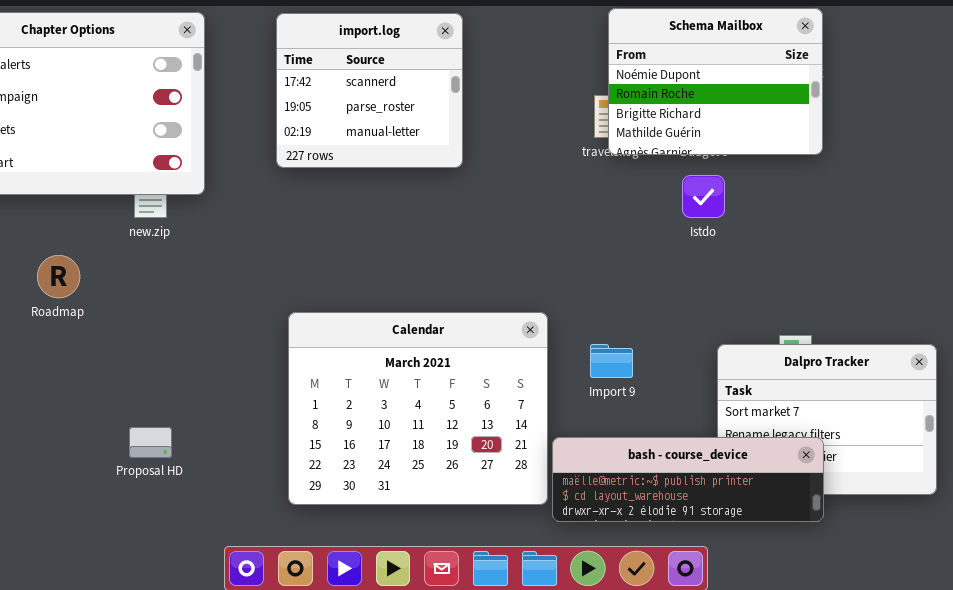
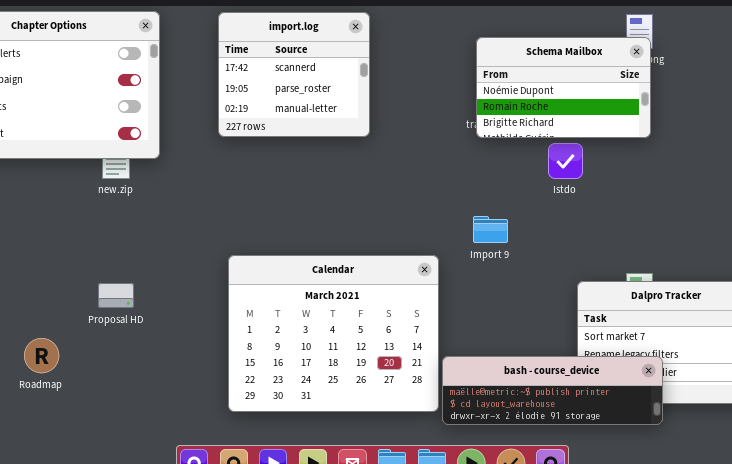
Schema Mailbox: [608,8,823,155] -> [476,37,651,138], moved, resized
Roadmap: [37,255,80,298] -> [24,338,59,373], moved
Import 9: [590,344,633,378] -> [473,216,508,243], moved
Proposal HD: [129,427,172,458] -> [98,283,134,308], moved

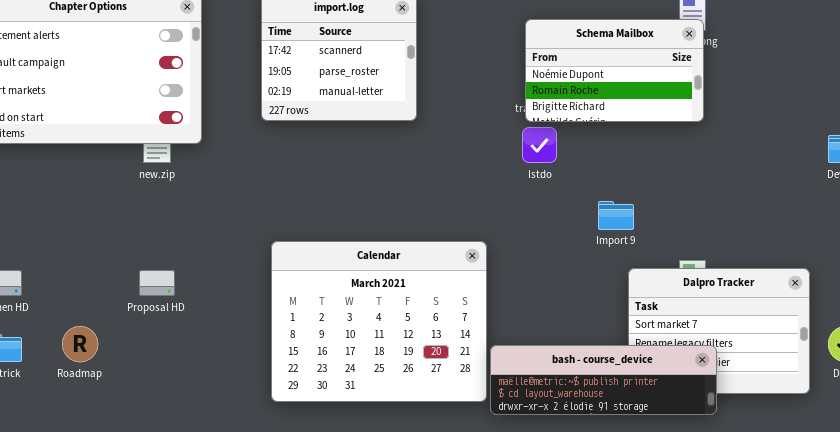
Istdo: [548,143,583,179] -> [522,127,557,163], moved
Import 9: [473,216,508,243] -> [598,201,634,230], moved

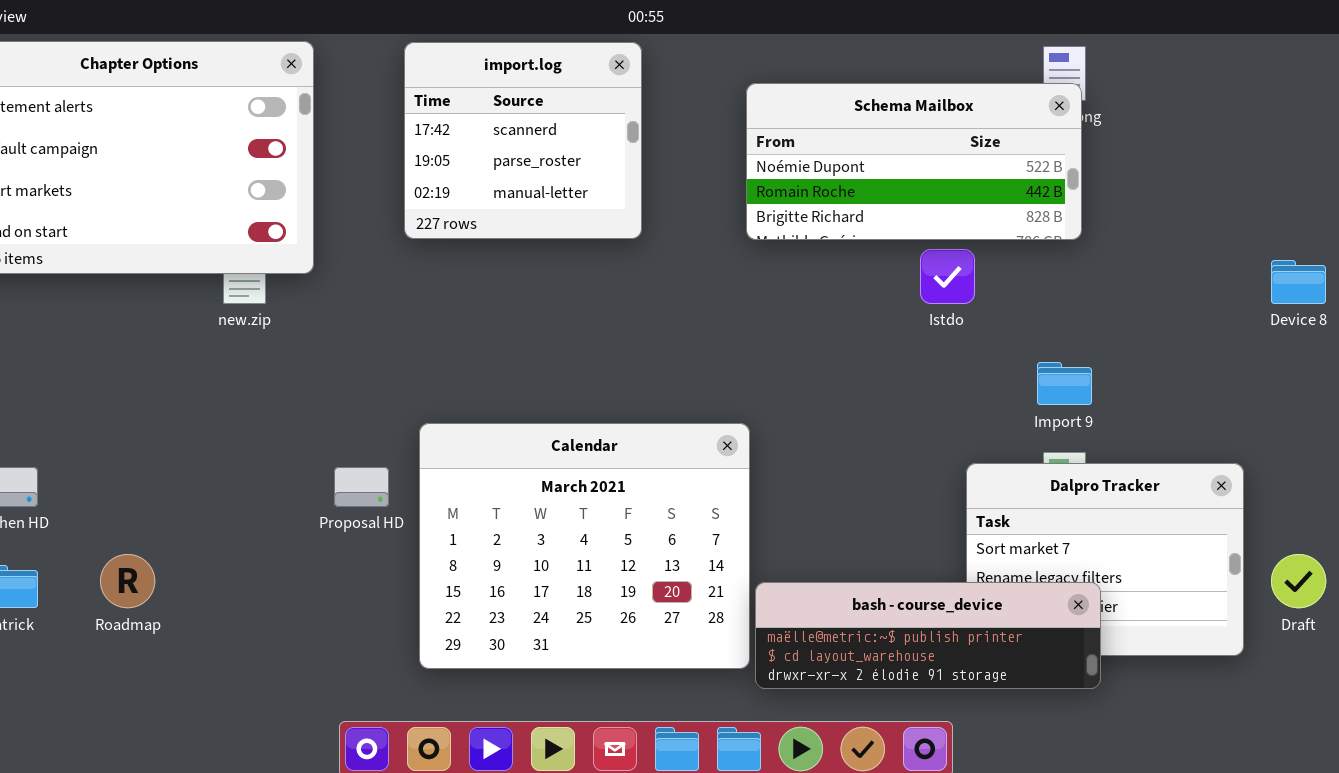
Schema Mailbox: [525,19,704,122] -> [746,83,1082,240], resized
Istdo: [522,127,557,163] -> [920,249,975,304], moved
Import 9: [598,201,634,230] -> [1037,362,1092,405], moved
Proposal HD: [139,270,175,296] -> [334,467,389,507], moved

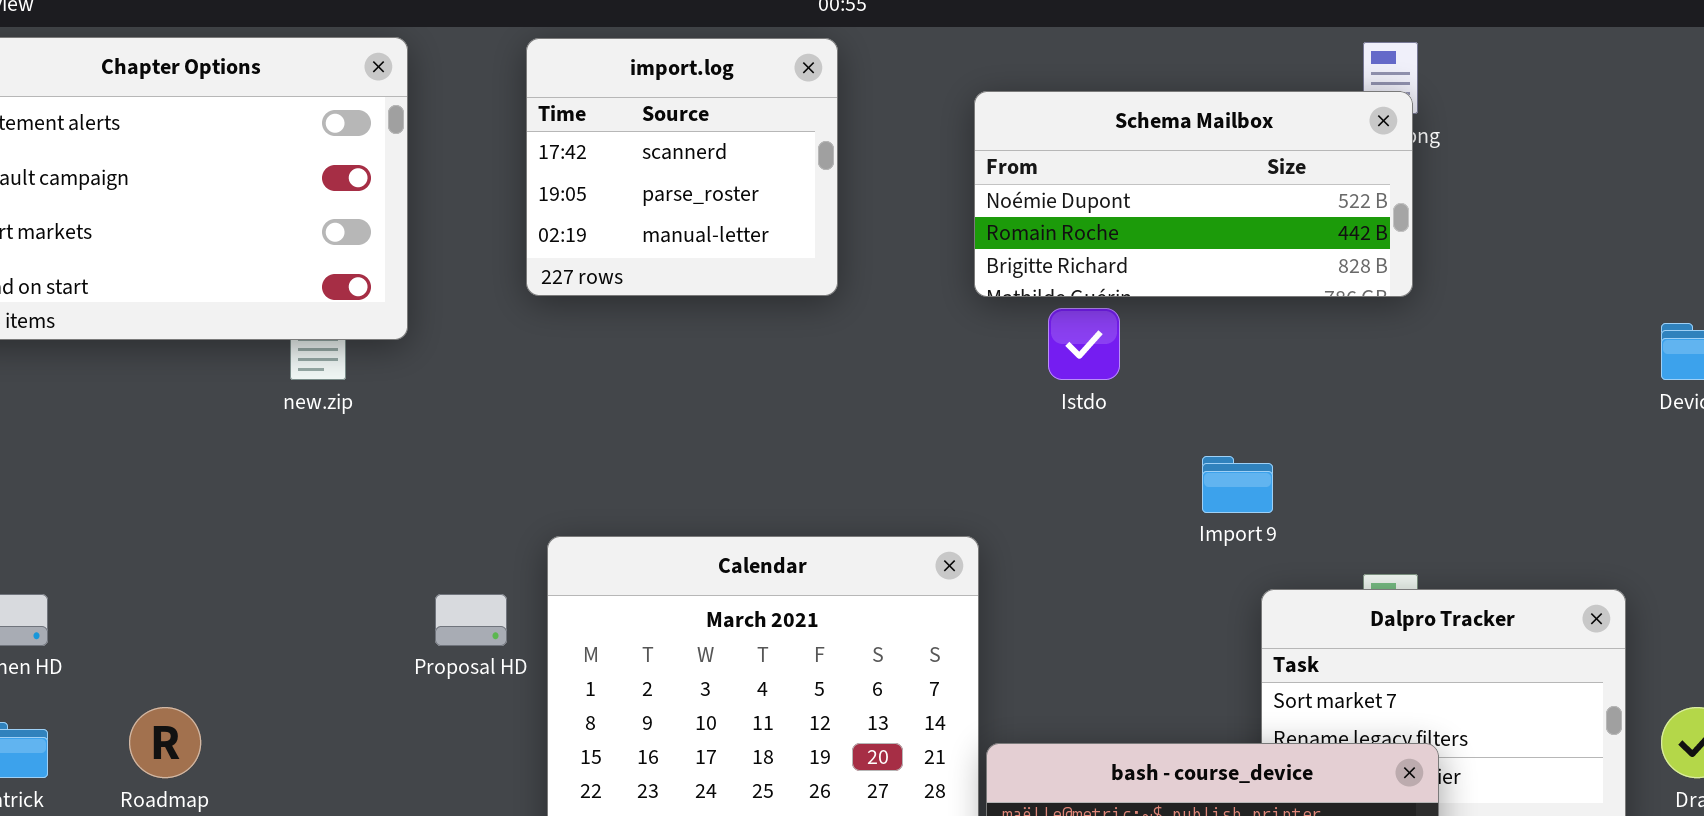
Istdo: [920,249,975,304] -> [1048,308,1120,380], moved
Import 9: [1037,362,1092,405] -> [1202,456,1273,513], moved

